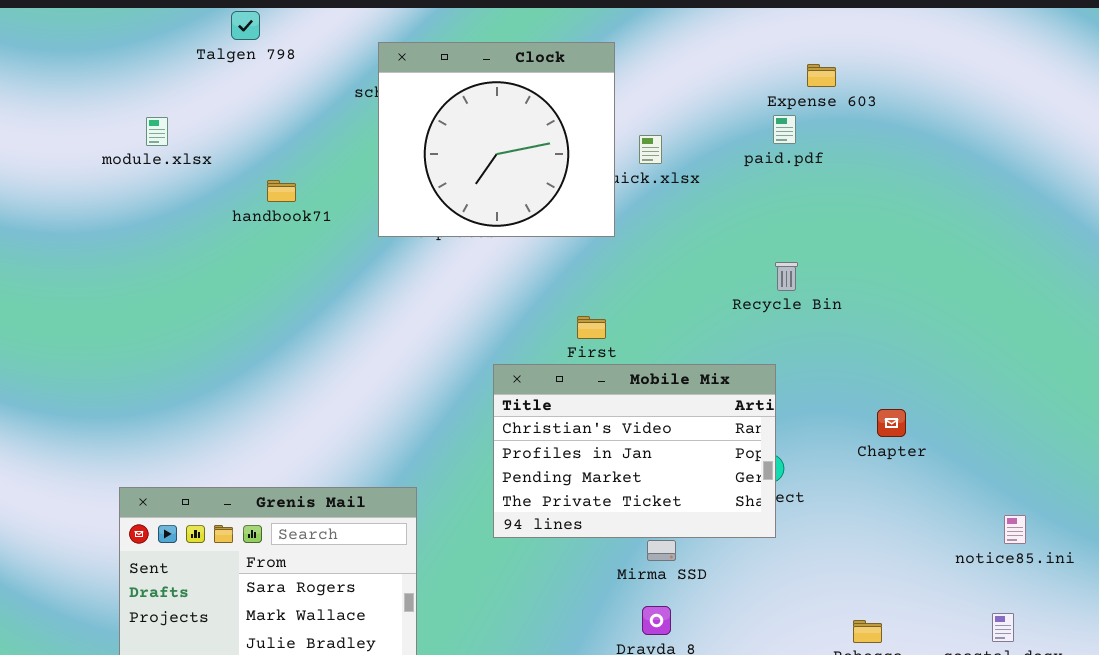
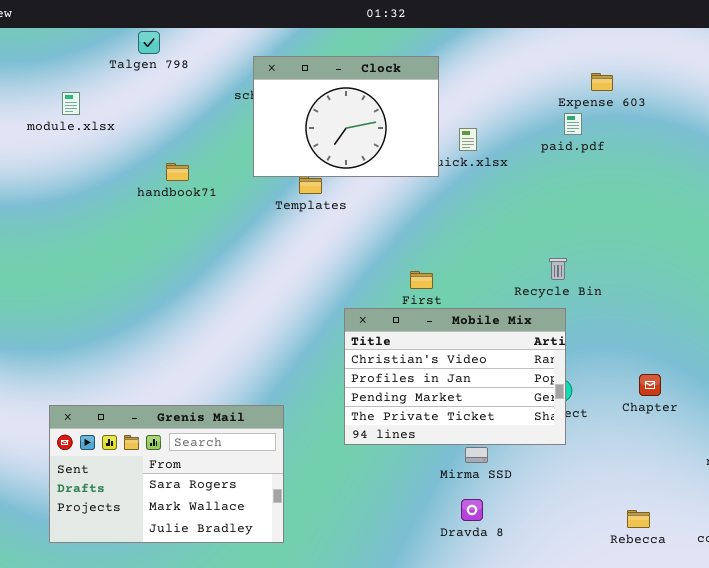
Clock: [378,42,615,237] -> [253,56,439,177], resized
module.xlsx: [146,117,168,146] -> [62,92,80,115], moved
Recycle Bin: [775,262,798,291] -> [549,258,567,280], moved
Chapter: [877,409,906,437] -> [639,374,661,396], moved

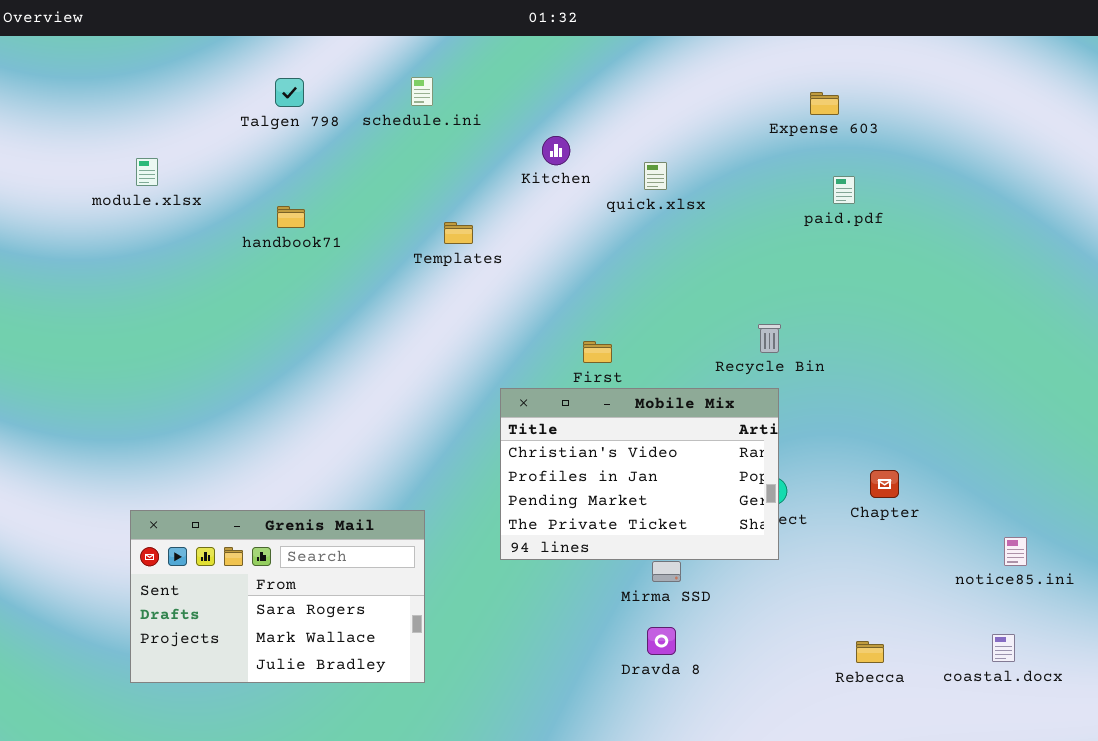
Talgen 798: [138,31,160,54] -> [275,78,304,107], moved
Clock: [253,56,439,177] -> none, closed
module.xlsx: [62,92,80,115] -> [136,158,158,186], moved
paid.pdf: [564,113,582,135] -> [833,176,855,204], moved

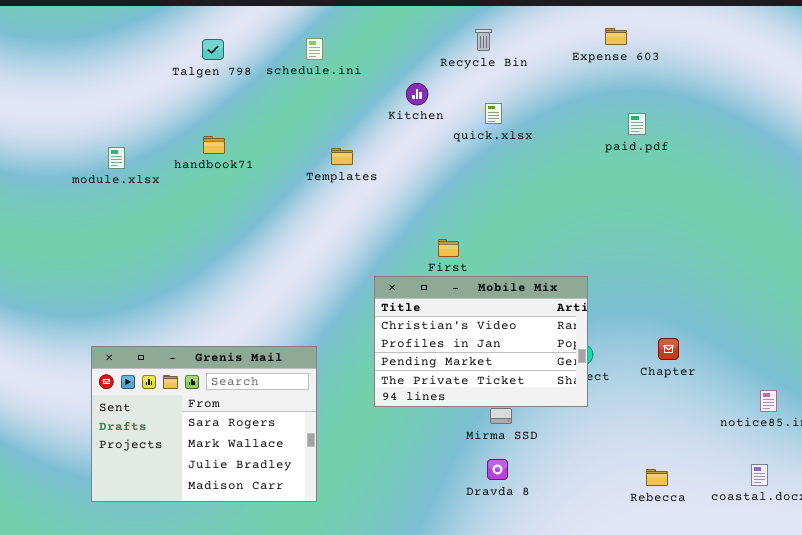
Expense 603: [810,92,839,115] -> [605,28,627,45], moved
module.xlsx: [136,158,158,186] -> [108,147,125,169], moved
Recycle Bin: [758,324,781,353] -> [475,29,492,51], moved
Grenis Mail: [130,510,425,683] -> [91,346,317,502], resized

